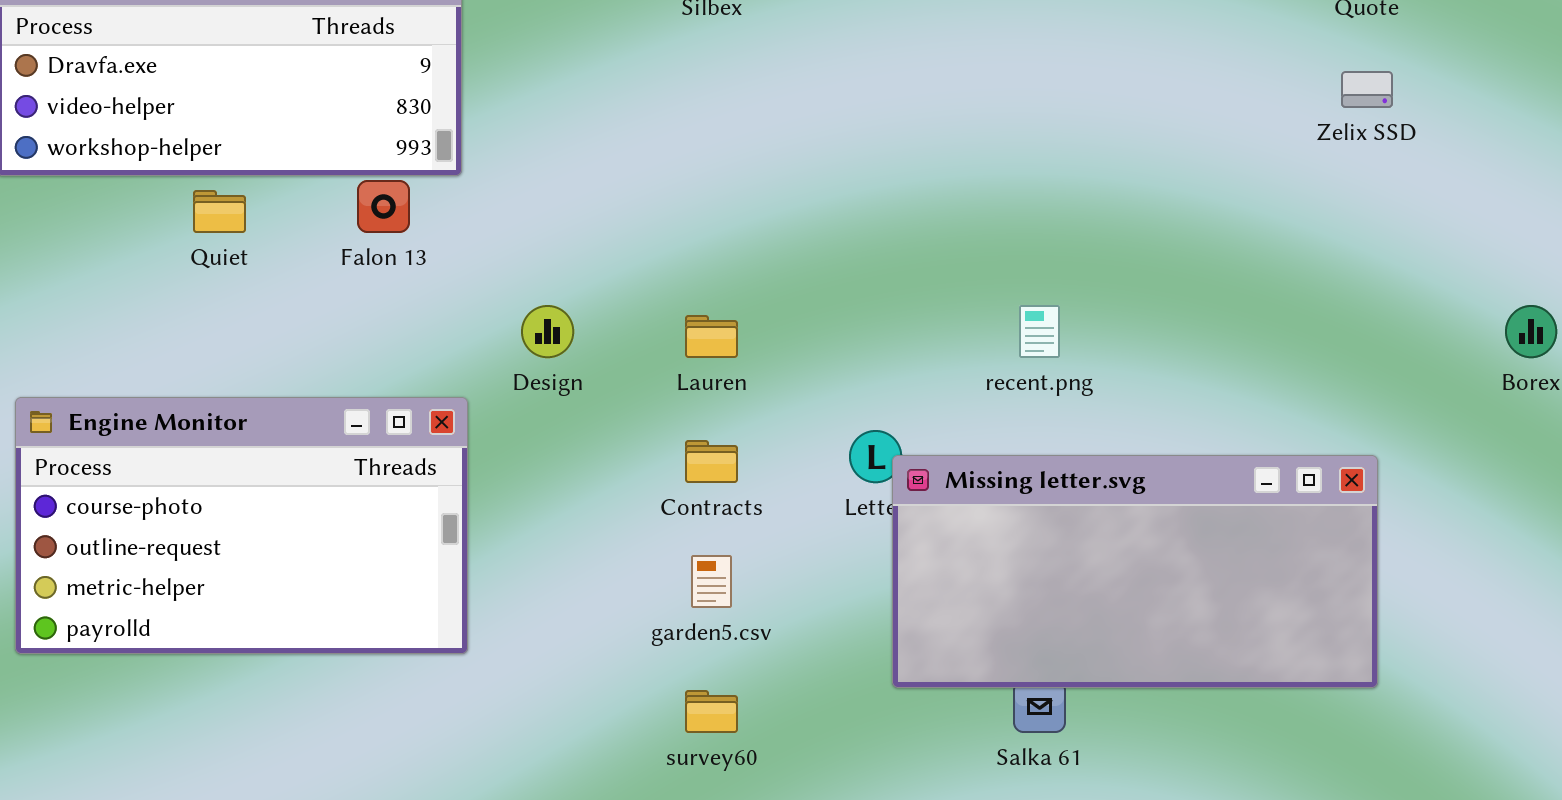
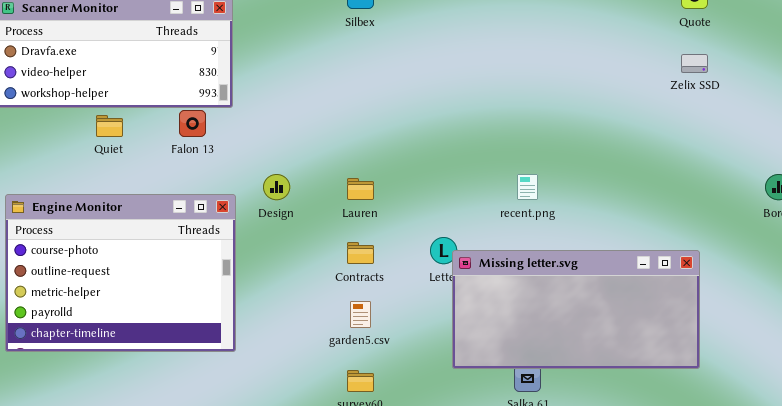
Engine Monitor: [15,397,468,654] -> [5,194,236,352], resized

